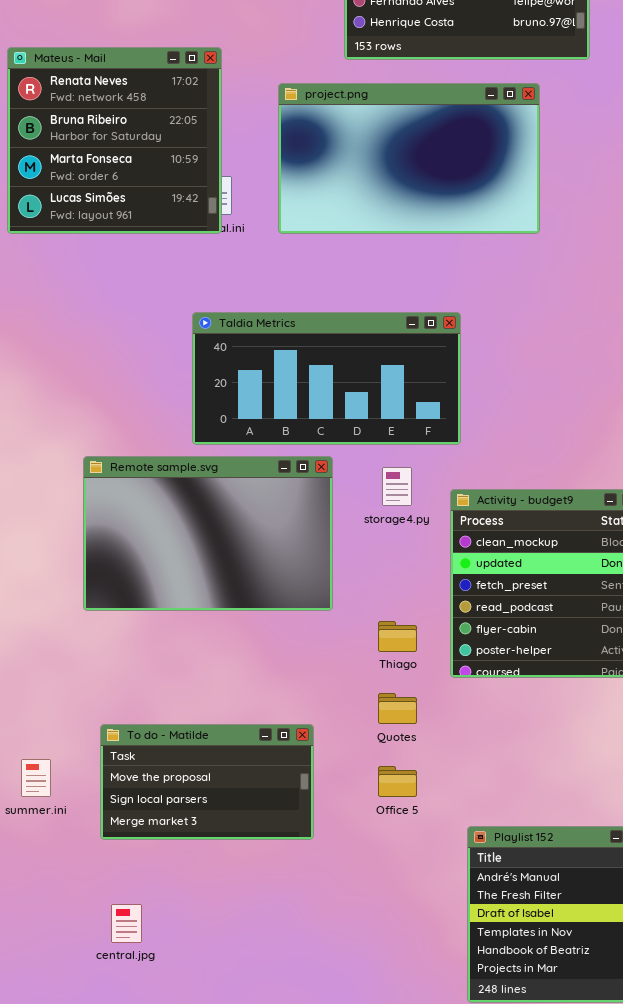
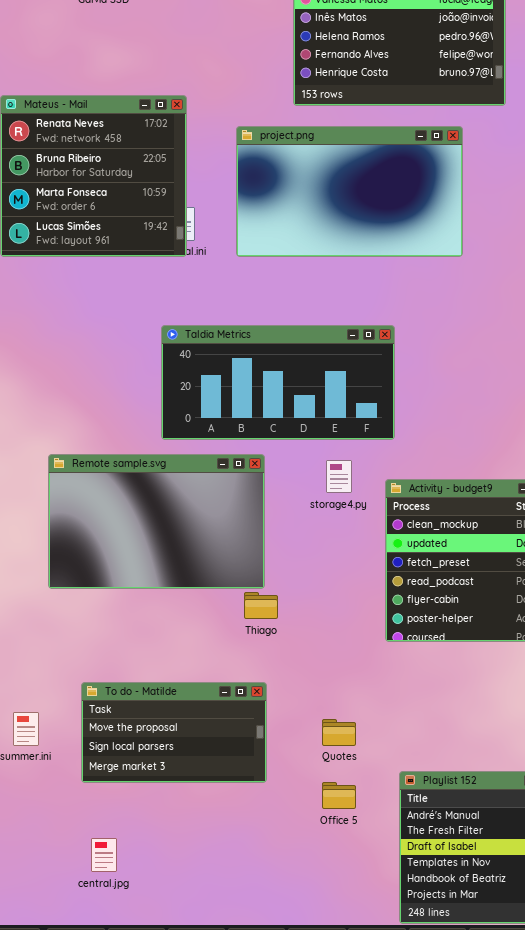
Remote sample.svg: [83,456,333,611] -> [48,454,265,589], moved
Thiago: [378,621,417,652] -> [244,592,278,619], moved
Quotes: [378,693,417,724] -> [322,719,356,746], moved
Office 5: [378,766,417,797] -> [322,782,356,809], moved

